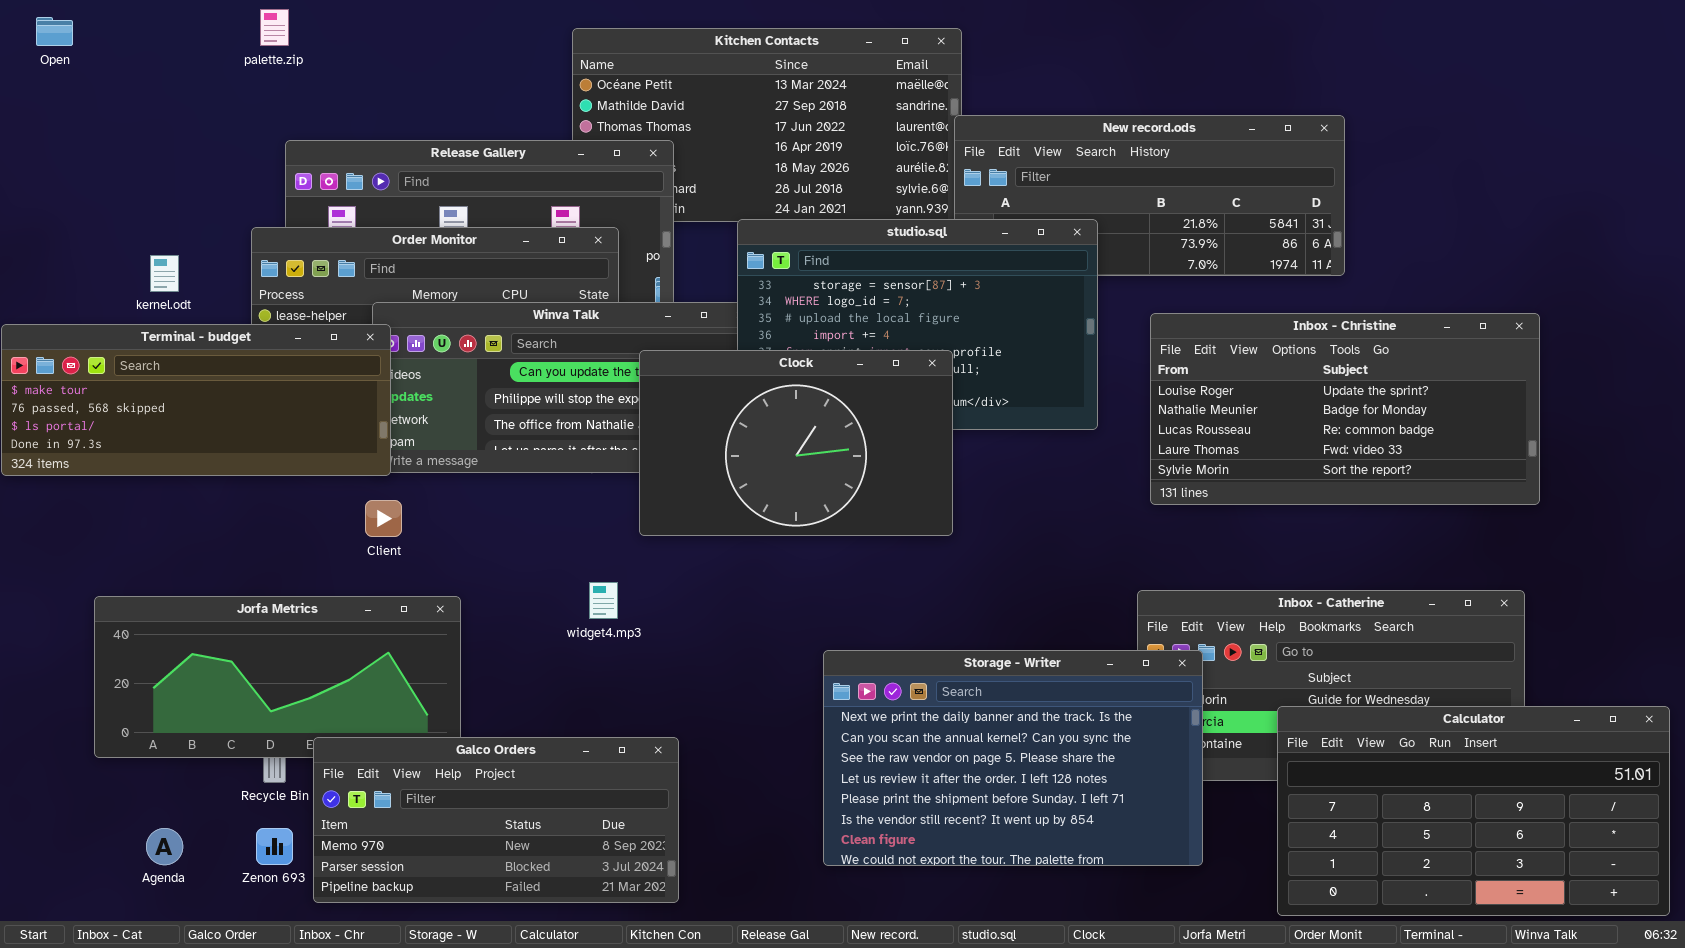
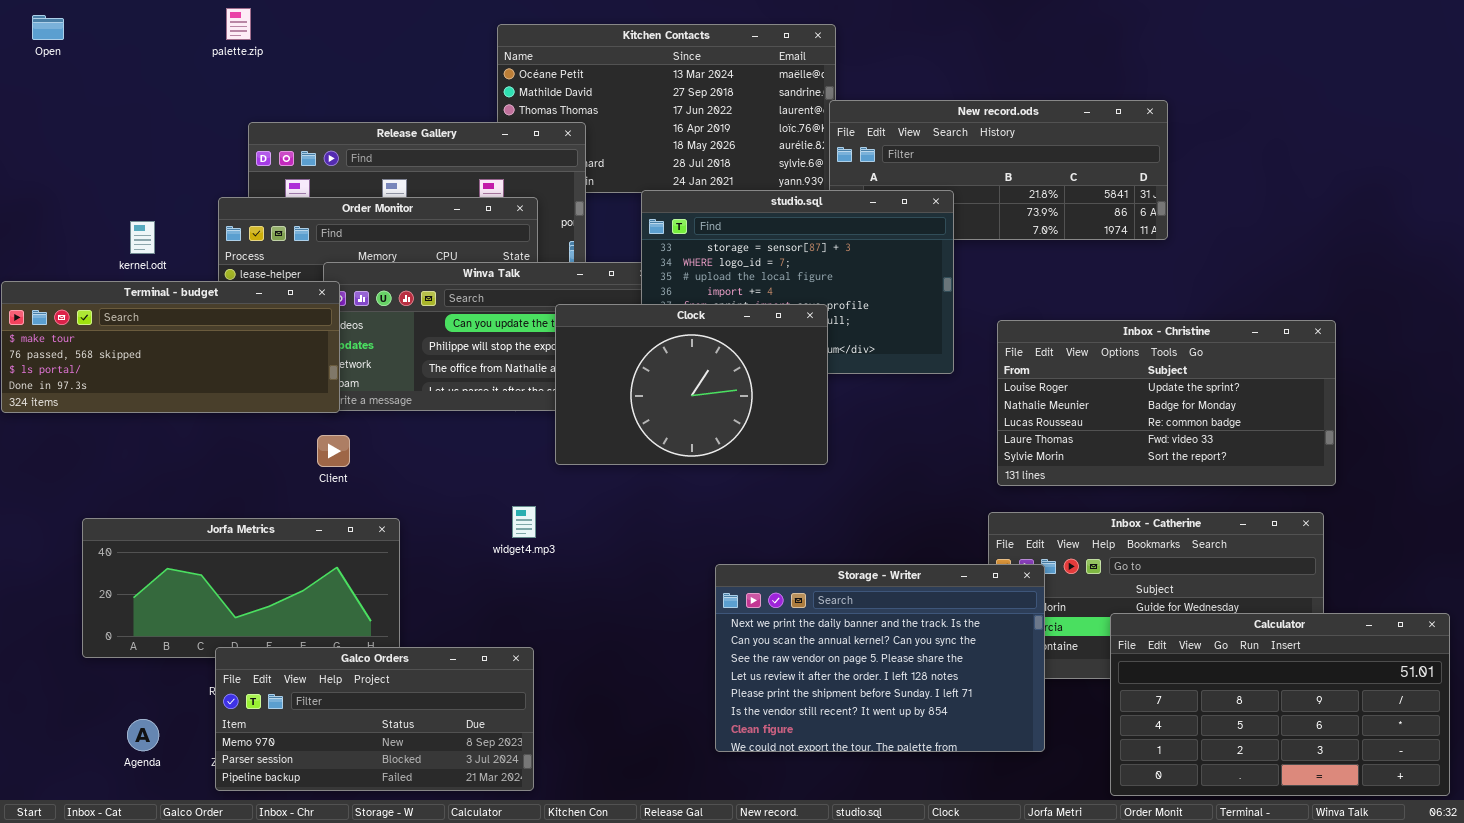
Inbox - Christine: [1150,313,1540,505] -> [997,320,1336,486], moved
Galco Orders: [313,737,679,903] -> [215,647,534,791], moved

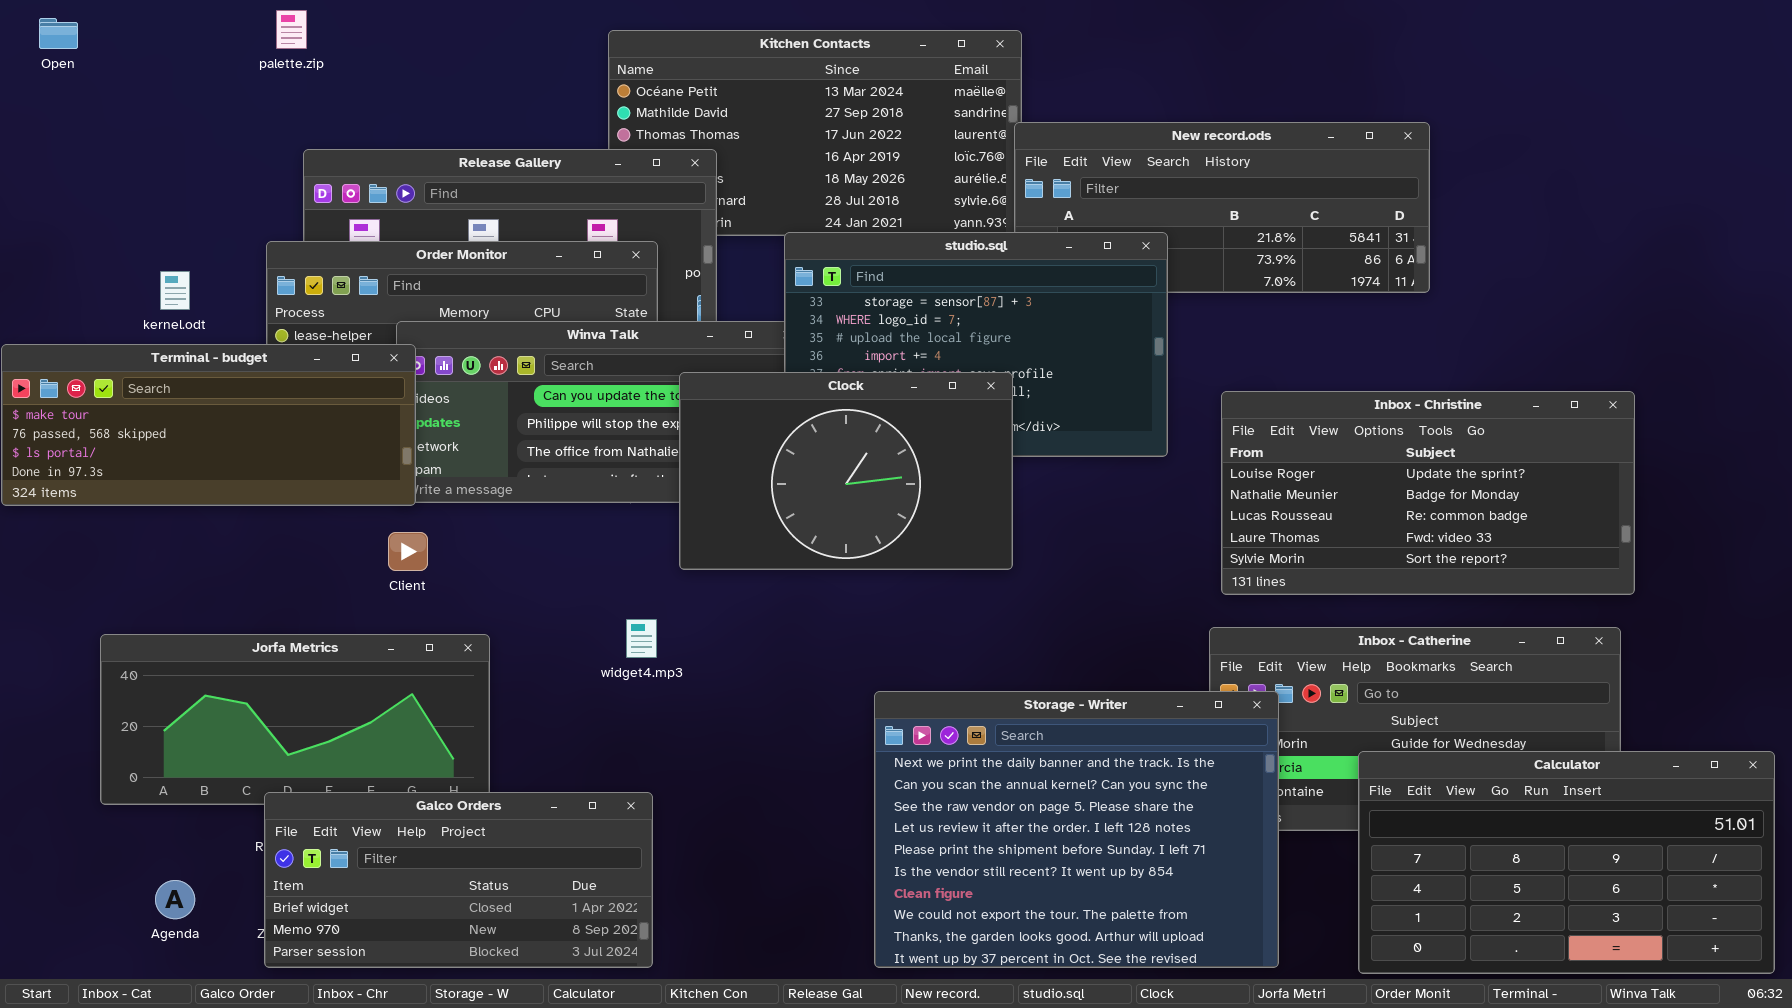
Storage - Writer: [715,564,1045,752] -> [874,691,1279,968], resized
Galco Orders: [215,647,534,791] -> [264,792,653,968], scrolled up 1 row

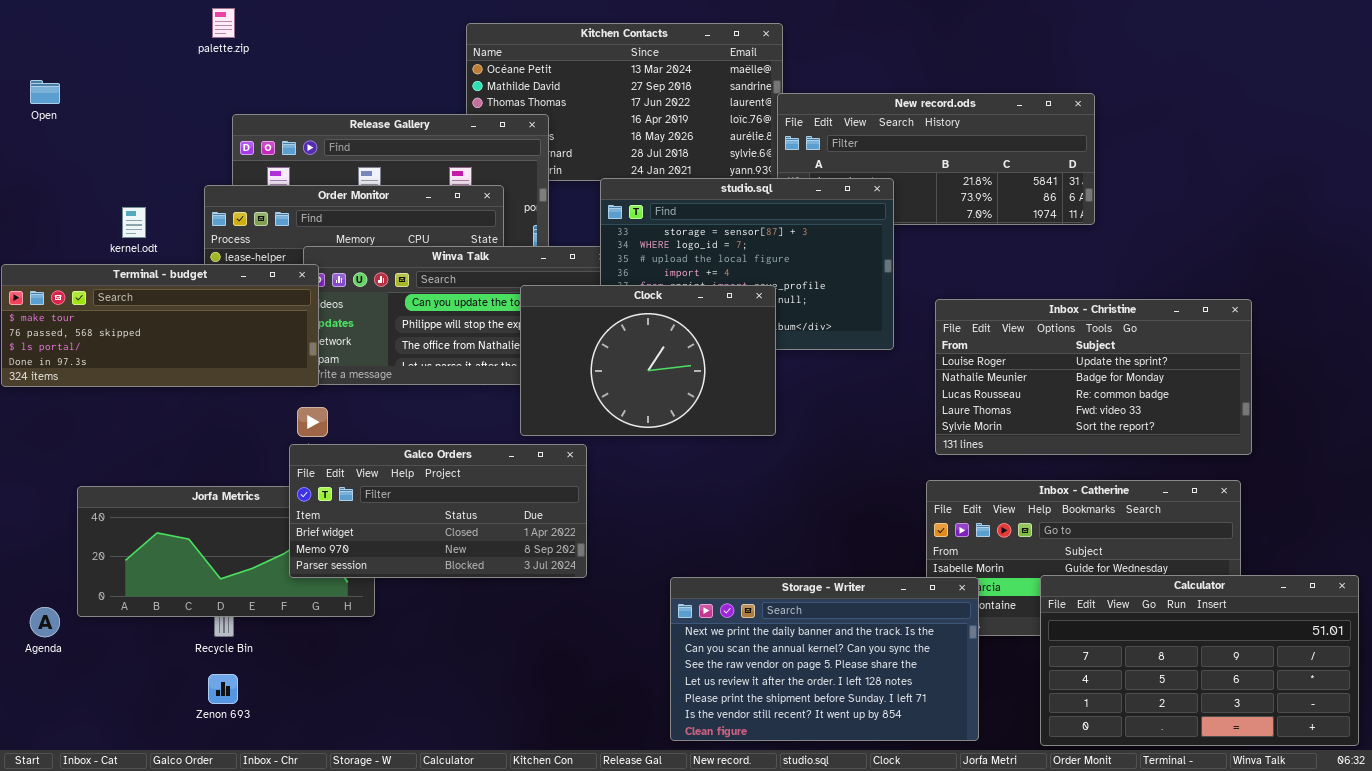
Open: [39,18,78,49] -> [30,80,60,104], moved
Storage - Writer: [874,691,1279,968] -> [670,577,979,741], resized
Galco Orders: [264,792,653,968] -> [289,444,587,578], moved
Agenda: [155,880,195,919] -> [30,607,60,637], moved

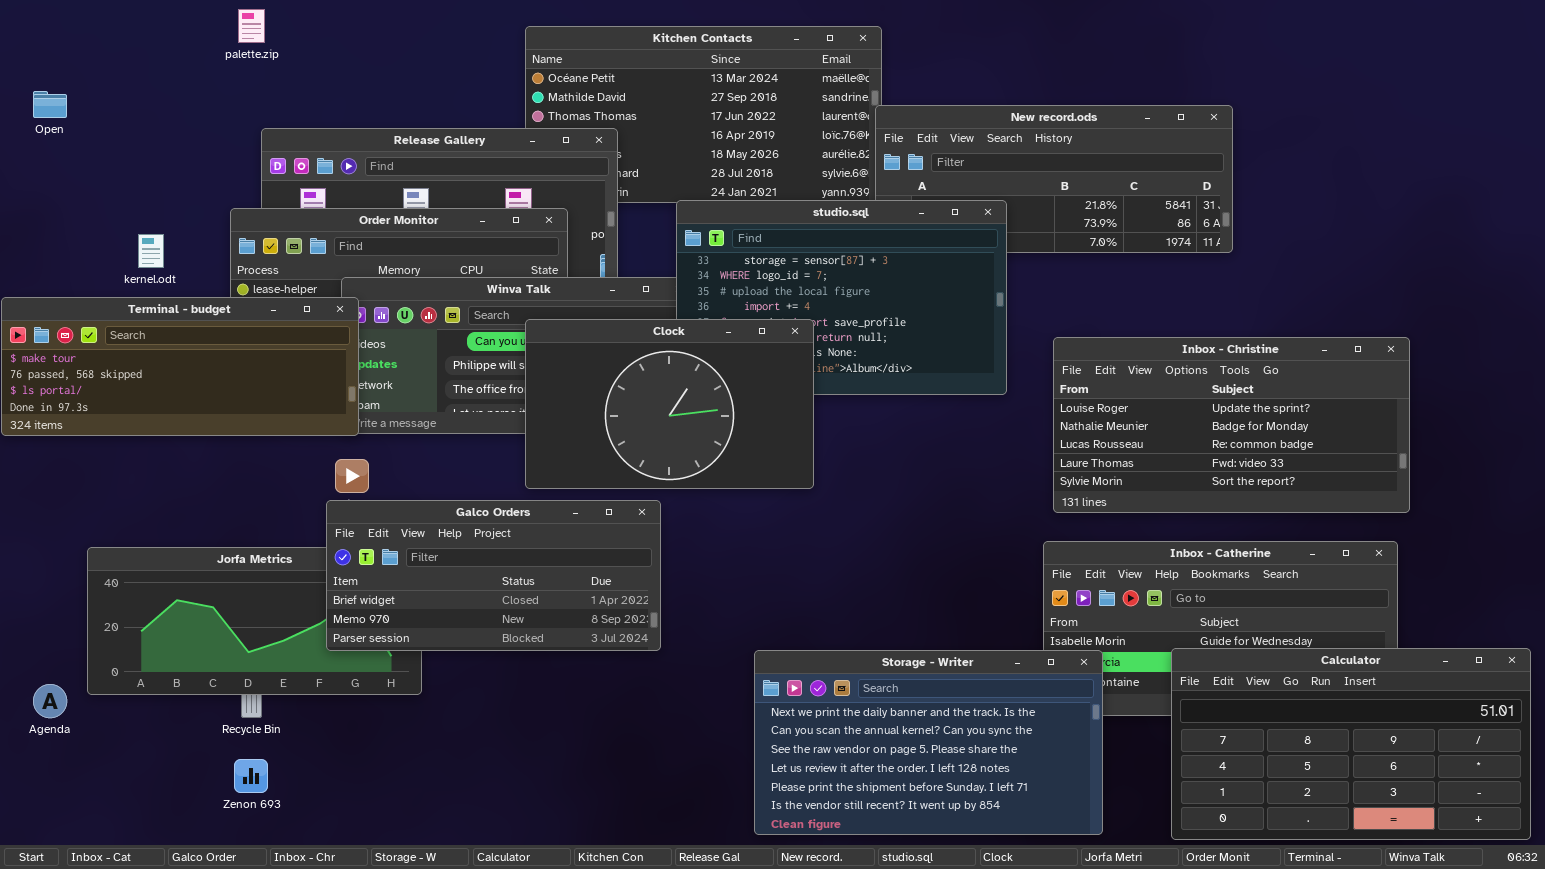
Clock: [520,285,776,436] -> [525,319,814,489], moved

